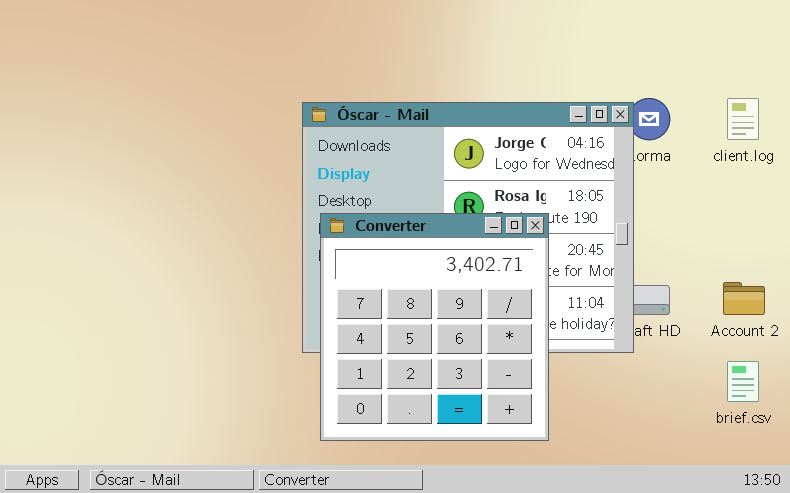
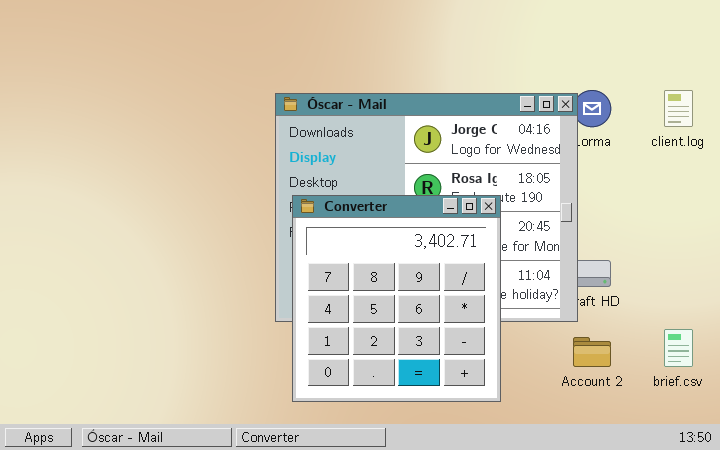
Account 2: [723,282,765,315] -> [573,337,611,367], moved

